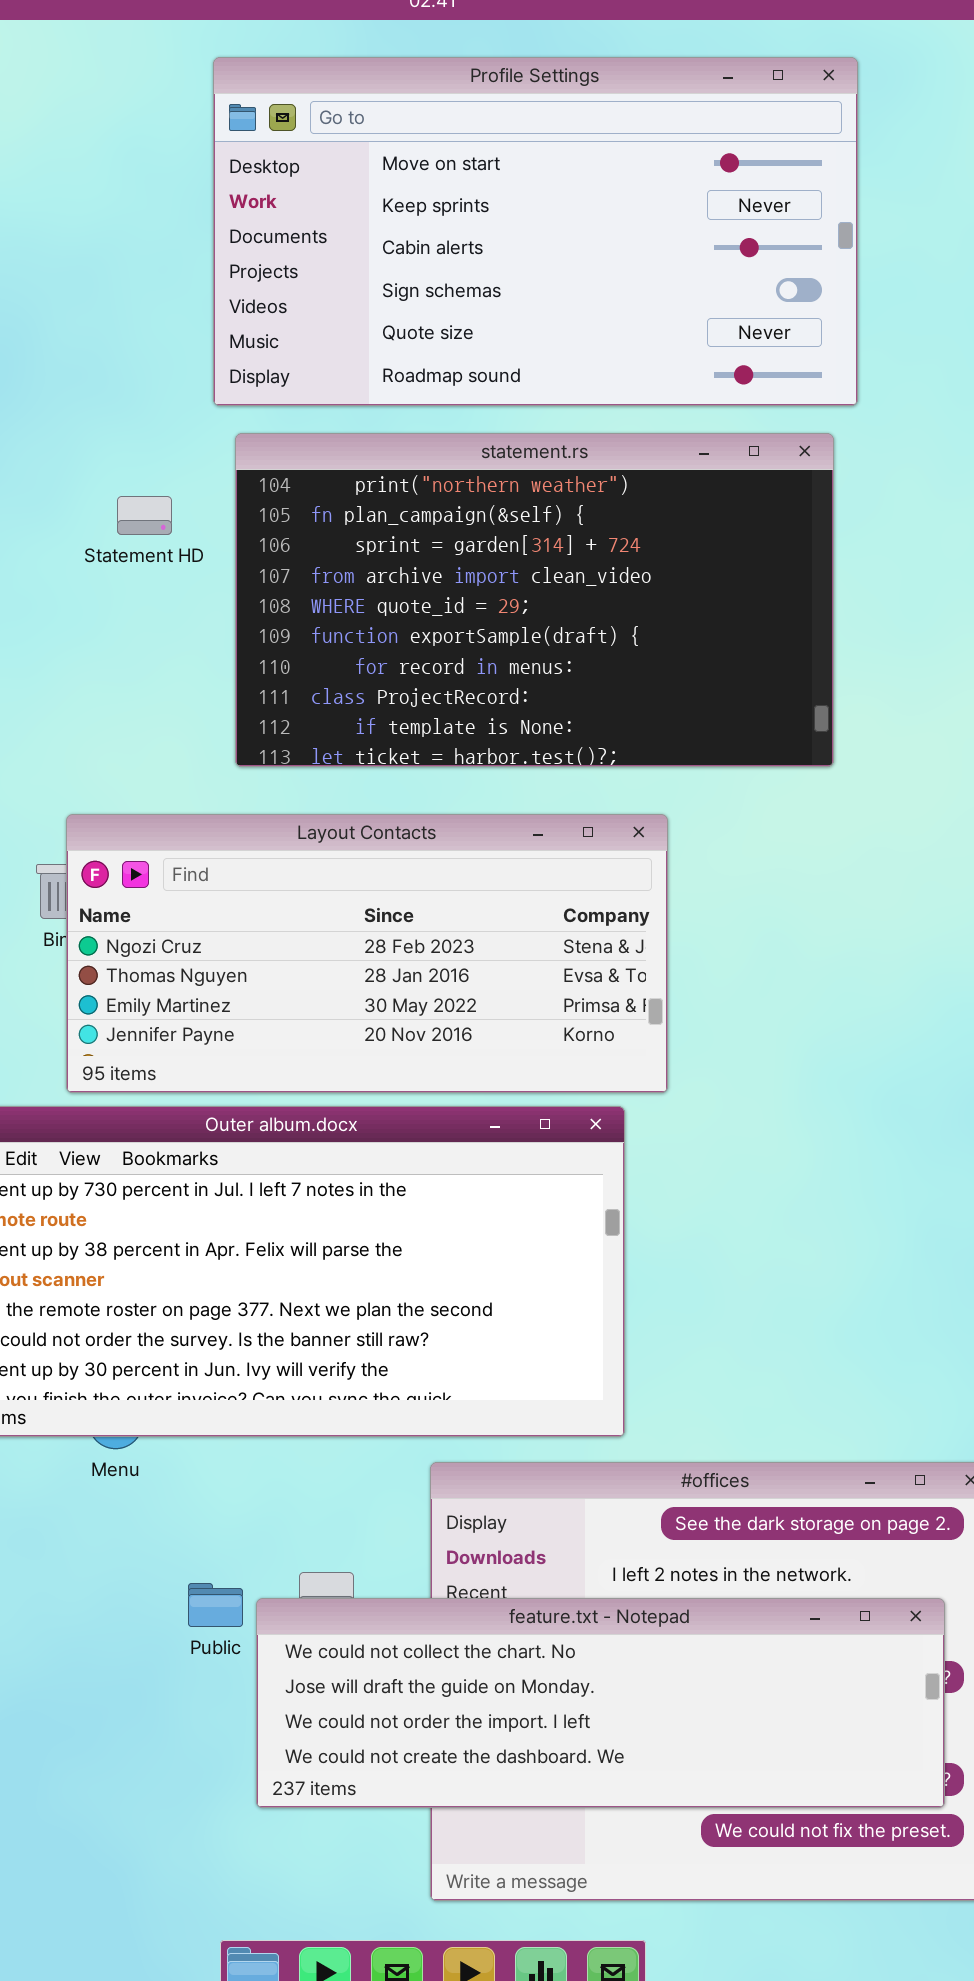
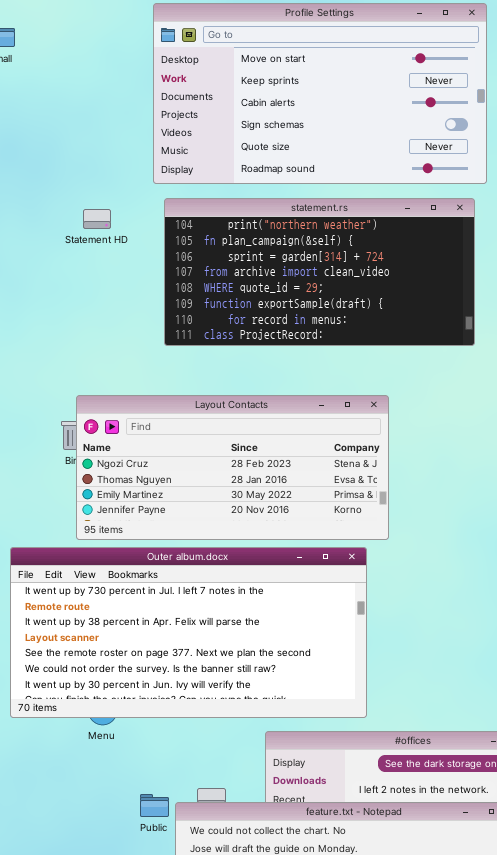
statement.rs: [235,433,834,767] -> [164,198,475,346], resized
Statement HD: [117,496,172,535] -> [83,209,111,229], moved

